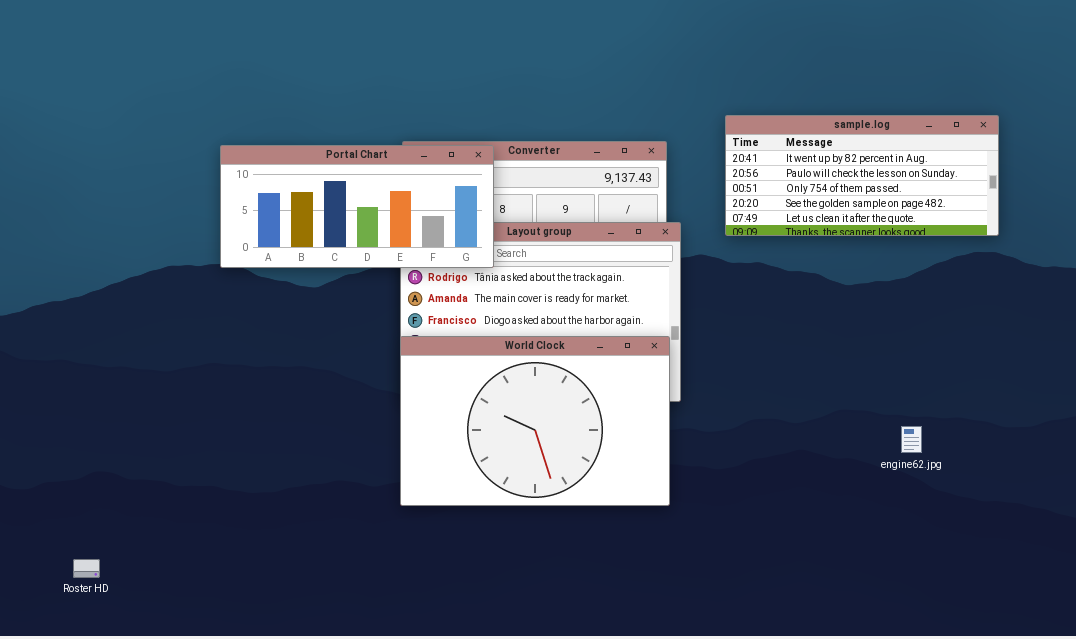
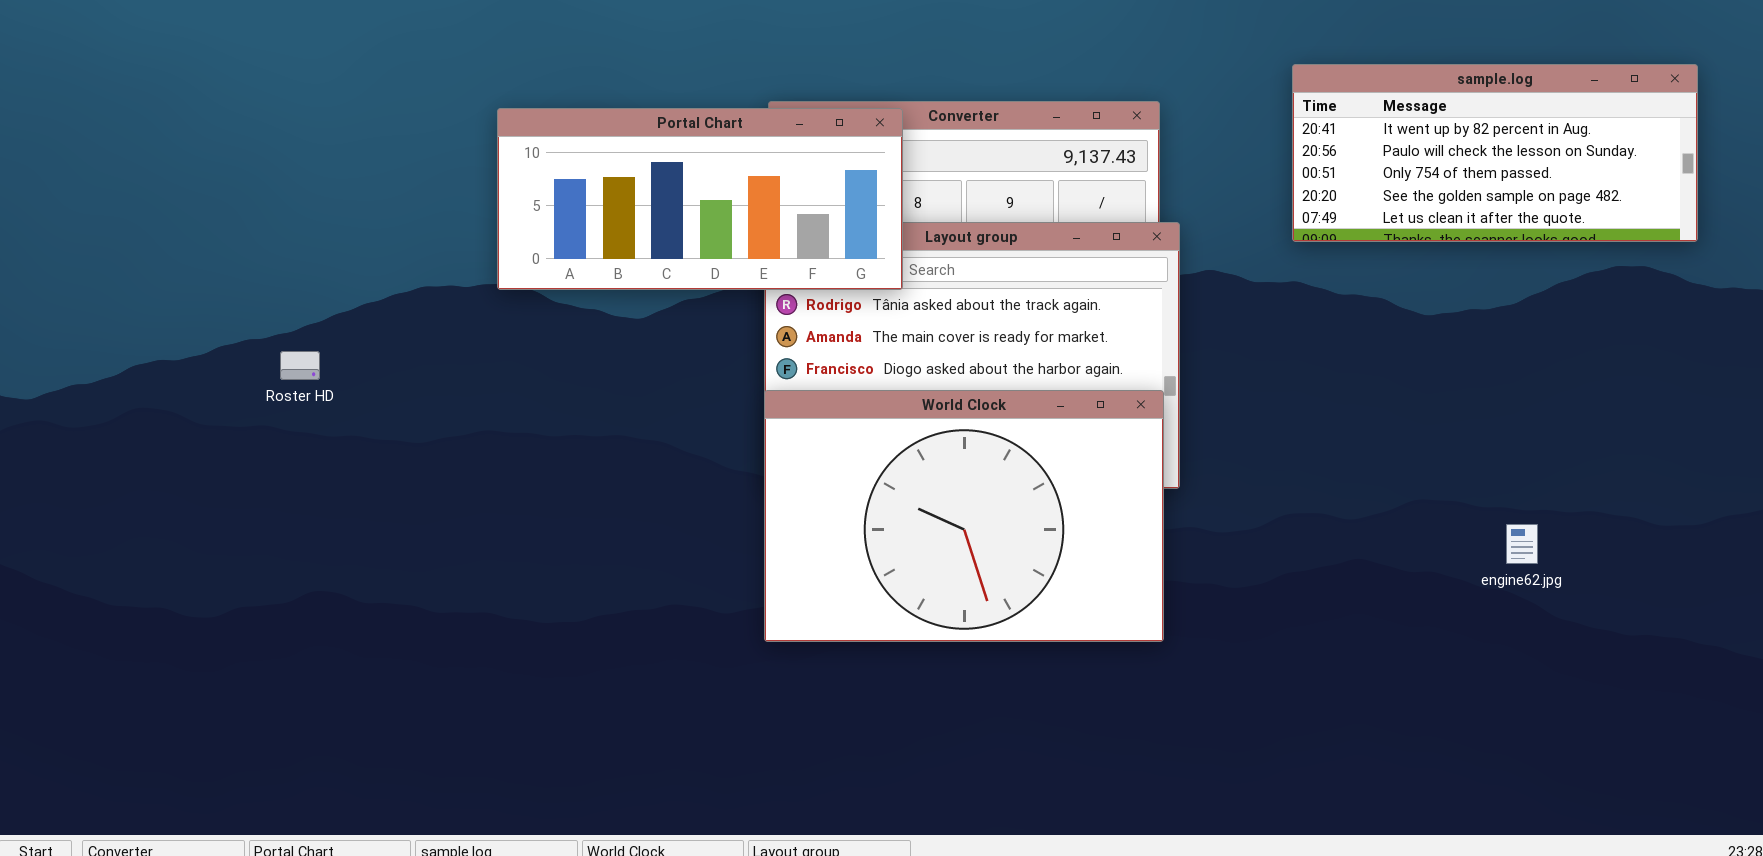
sample.log: [725,115,999,236] -> [1292,64,1698,242], moved
Roster HD: [73,559,100,578] -> [280,351,320,380], moved

